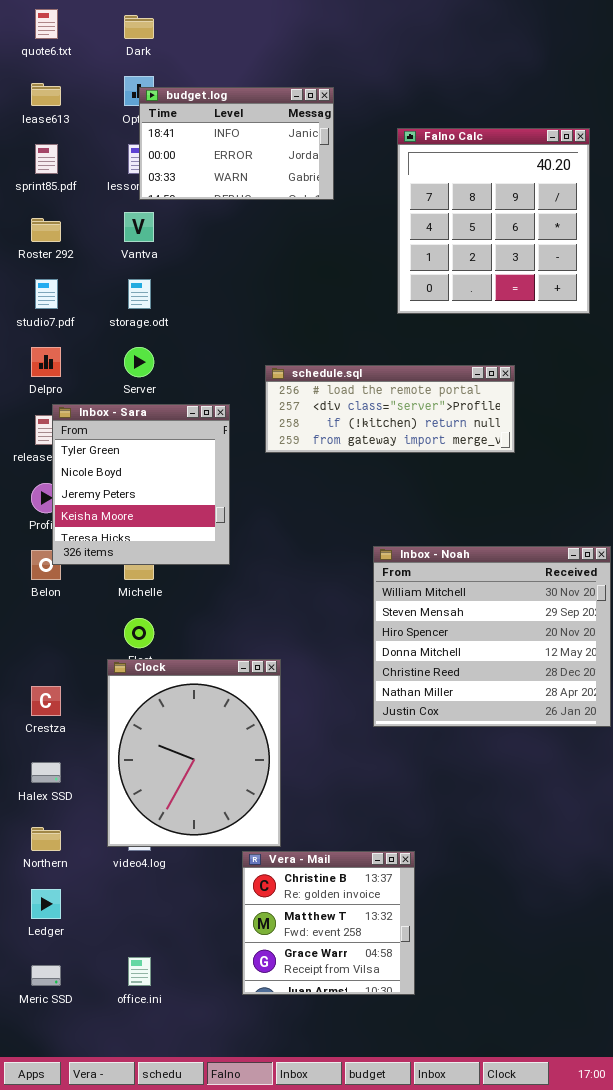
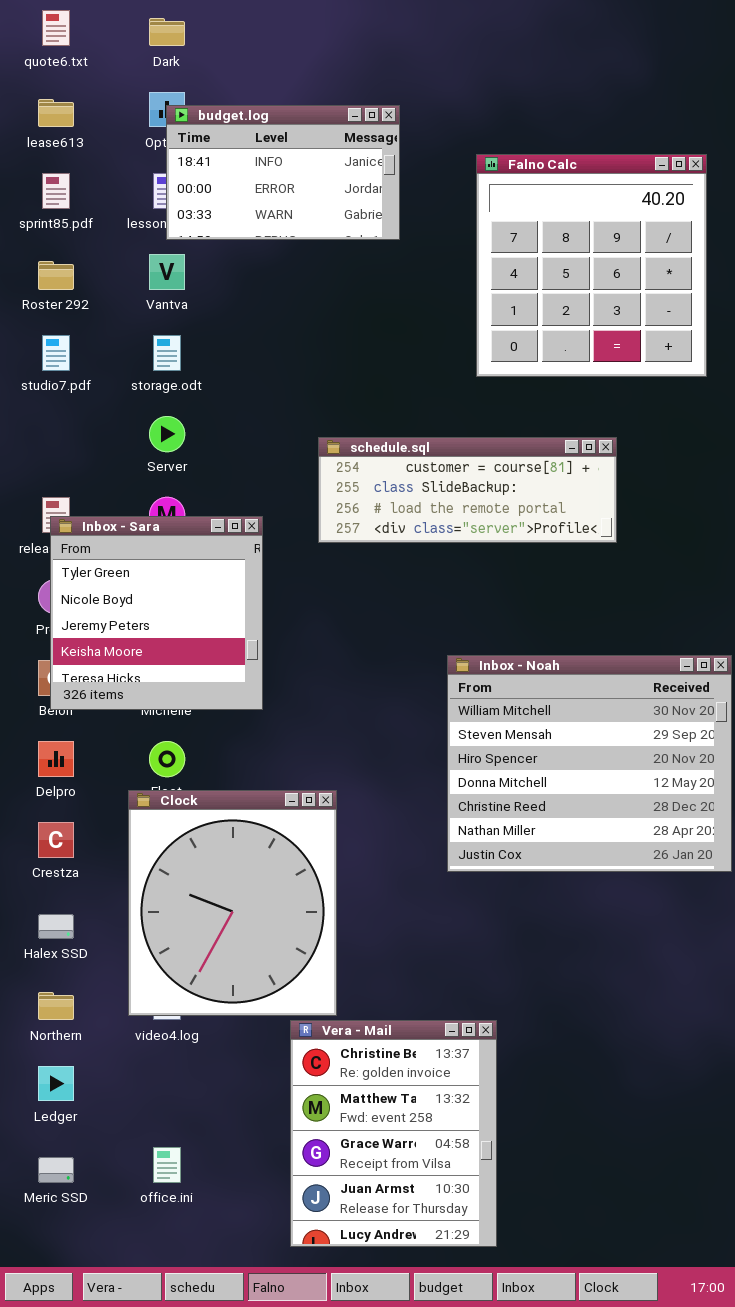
Delpro: [31,347,61,377] -> [38,741,74,777], moved
schedule.sql: [265,365,515,453] -> [318,437,617,543], scrolled up 2 rows
Inbox - Sara: [52,404,230,565] -> [50,516,263,710], moved
Vera - Mail: [242,851,415,995] -> [290,1020,497,1247], resized

